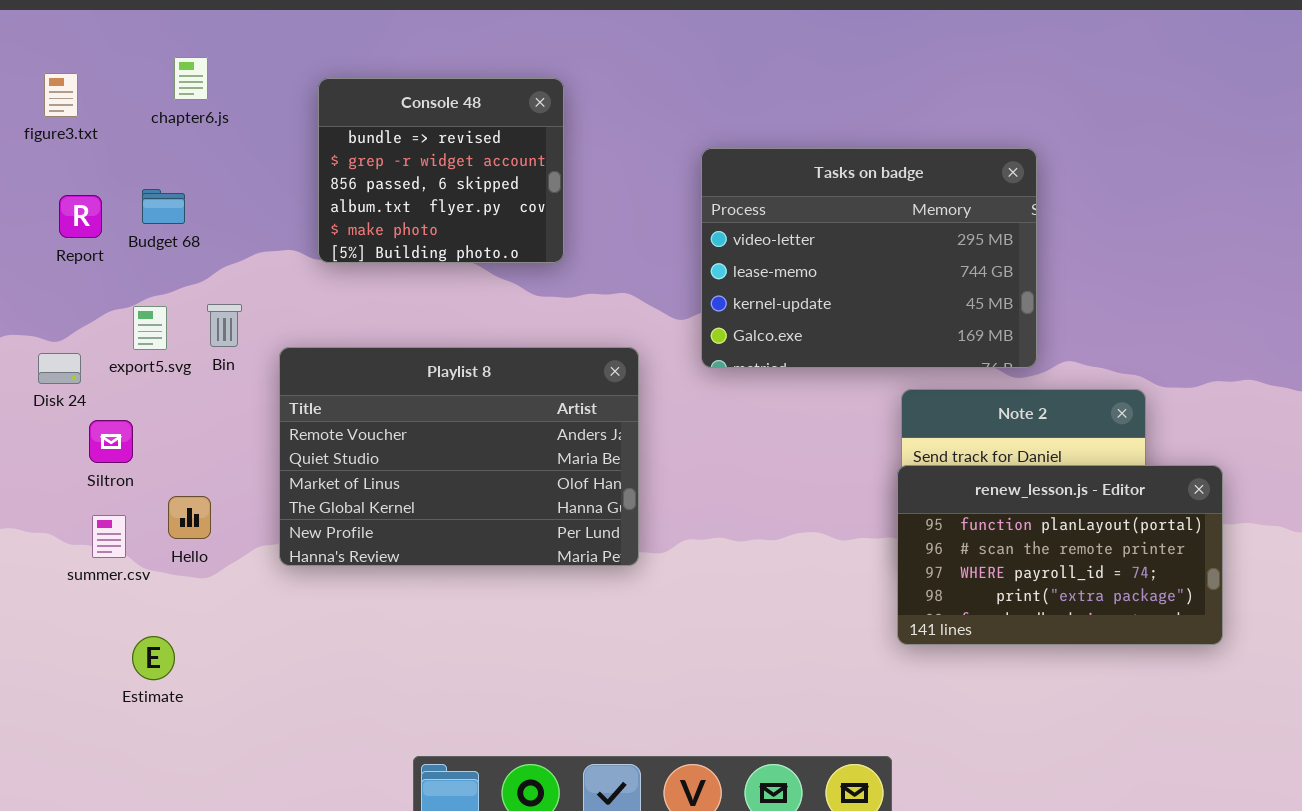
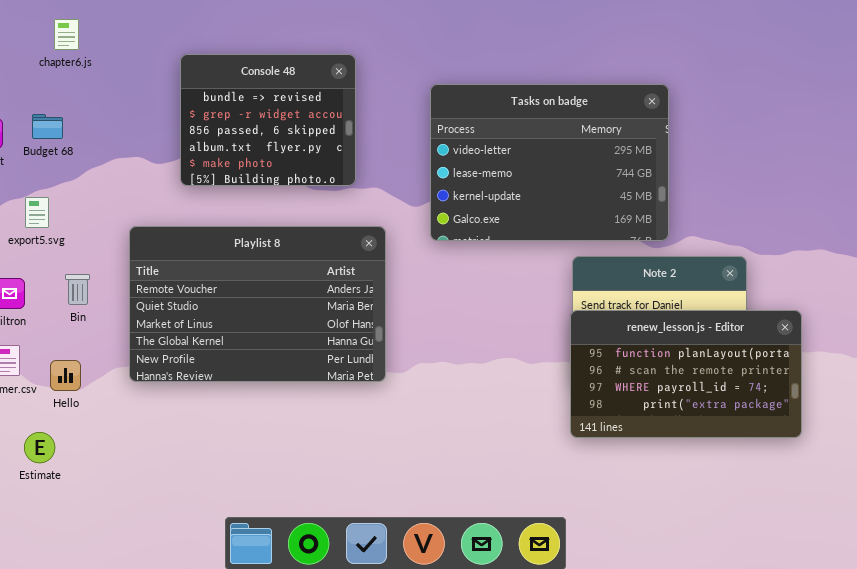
Console 48: [318,78,564,263] -> [180,54,356,186], moved
Bin: [207,304,242,347] -> [65,274,90,305], moved
Hello: [168,496,211,539] -> [50,360,81,391], moved

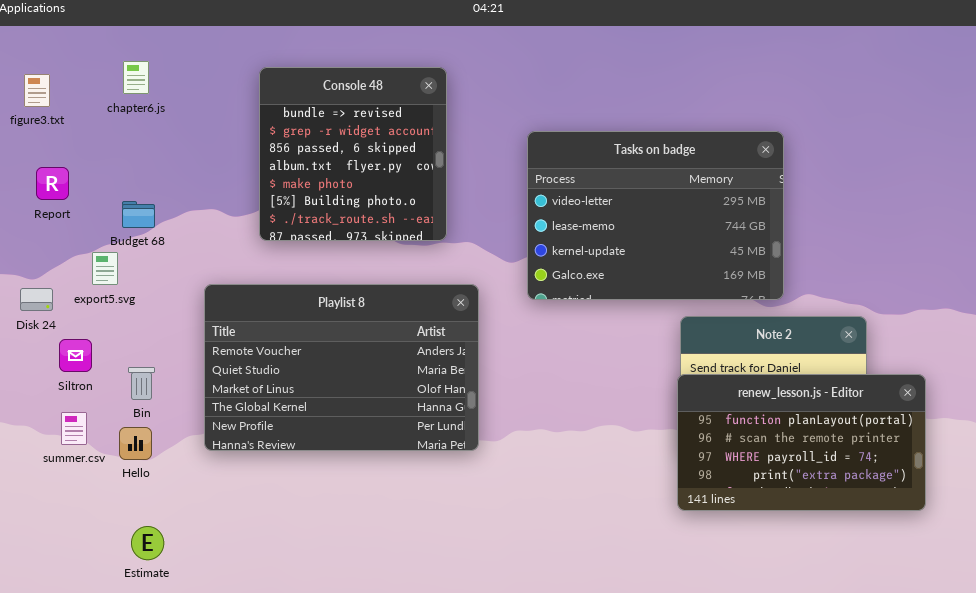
Console 48: [180,54,356,186] -> [259,67,447,241], resized
Budget 68: [32,114,63,139] -> [122,201,155,228], moved
Bin: [65,274,90,305] -> [128,367,155,400], moved
Estimate: [24,432,55,463] -> [131,526,164,560], moved

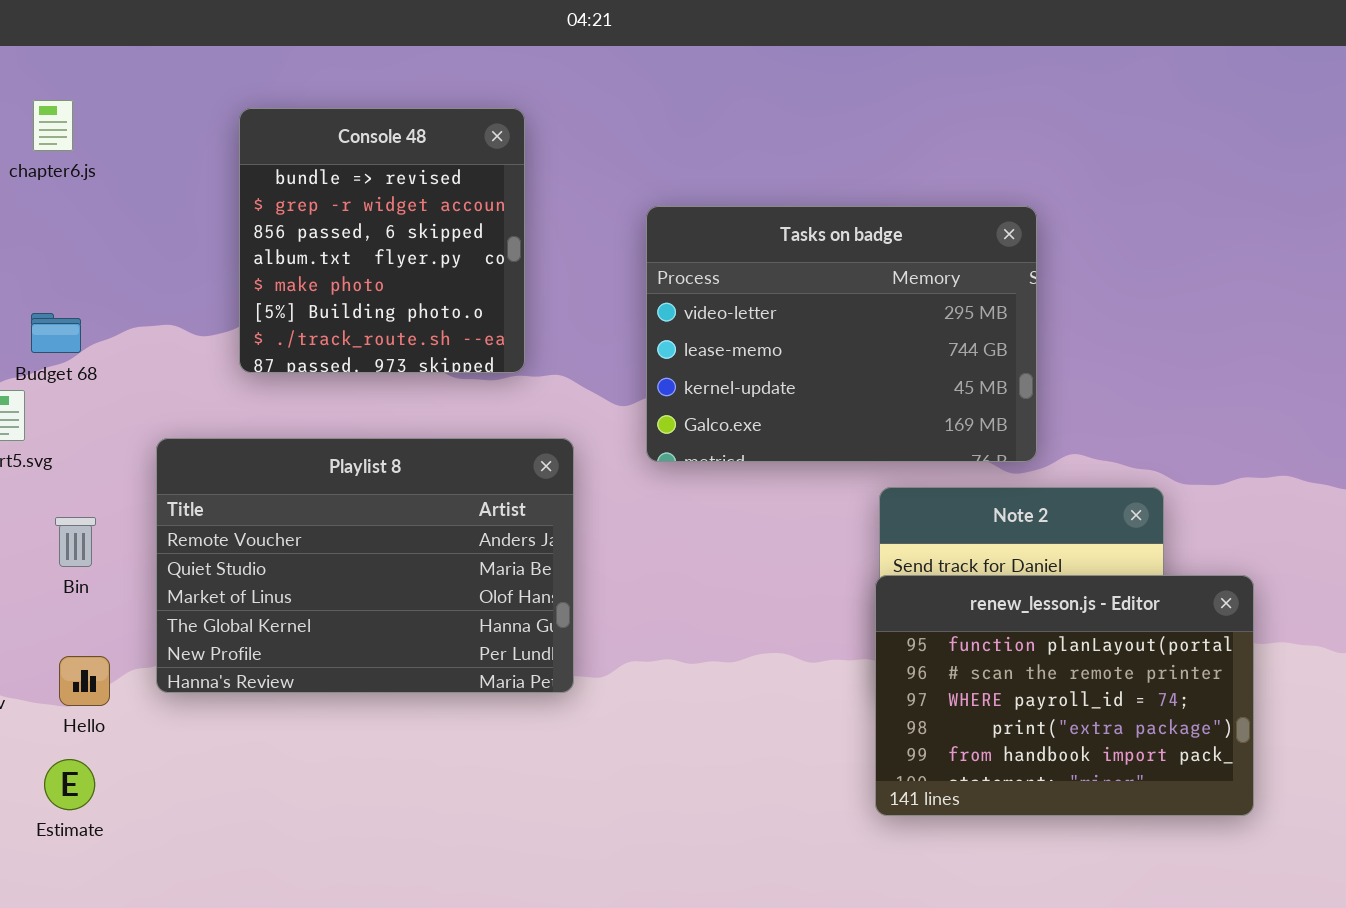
Bin: [128,367,155,400] -> [55,517,96,567], moved
renew_lesson.js - Editor: [677,374,926,511] -> [875,575,1254,816], resized
Hello: [119,427,152,460] -> [59,656,110,706], moved
Estimate: [131,526,164,560] -> [44,759,95,810], moved

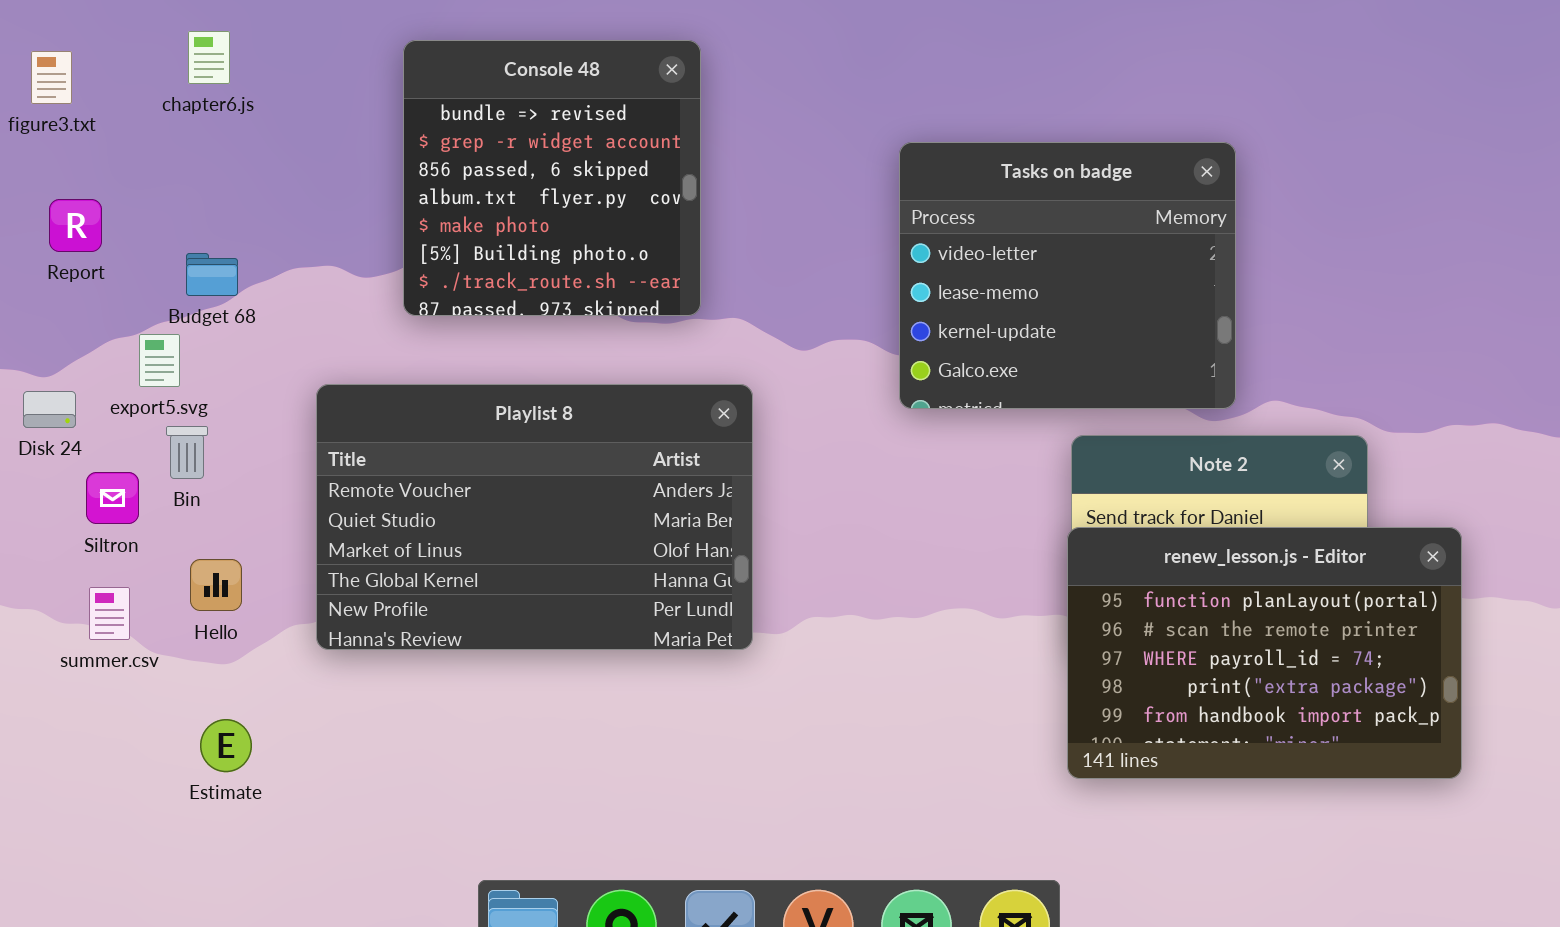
Tasks on badge: [646,206,1037,462] -> [899,142,1236,409], resized
Bin: [55,517,96,567] -> [166,426,208,479], moved
Hello: [59,656,110,706] -> [190,559,242,611], moved

